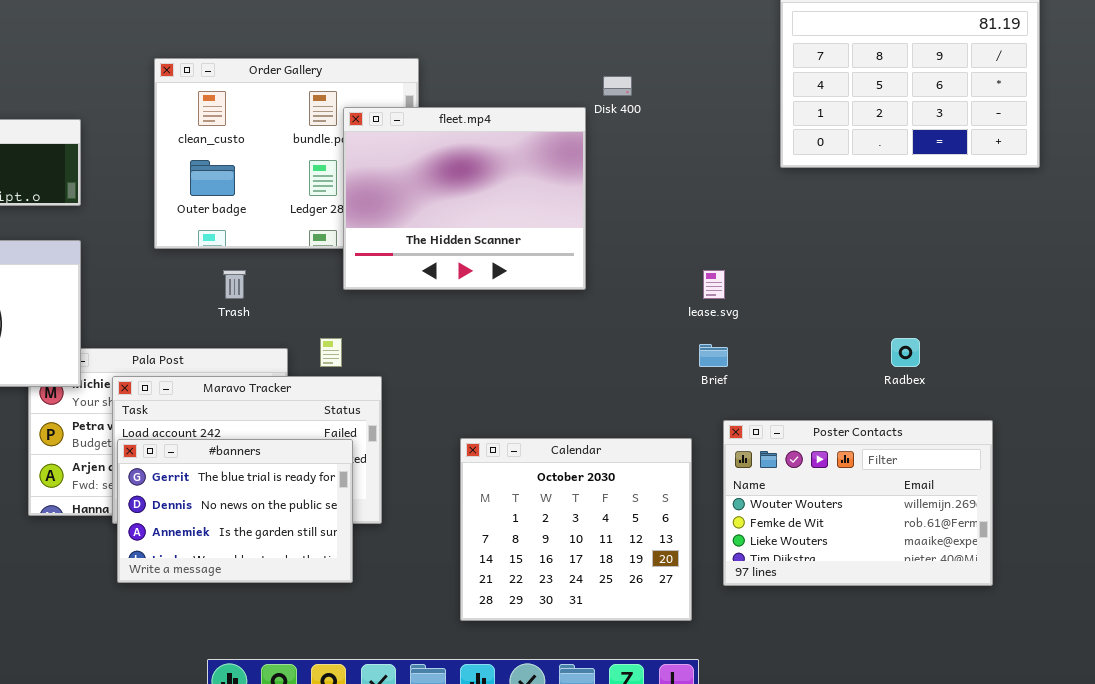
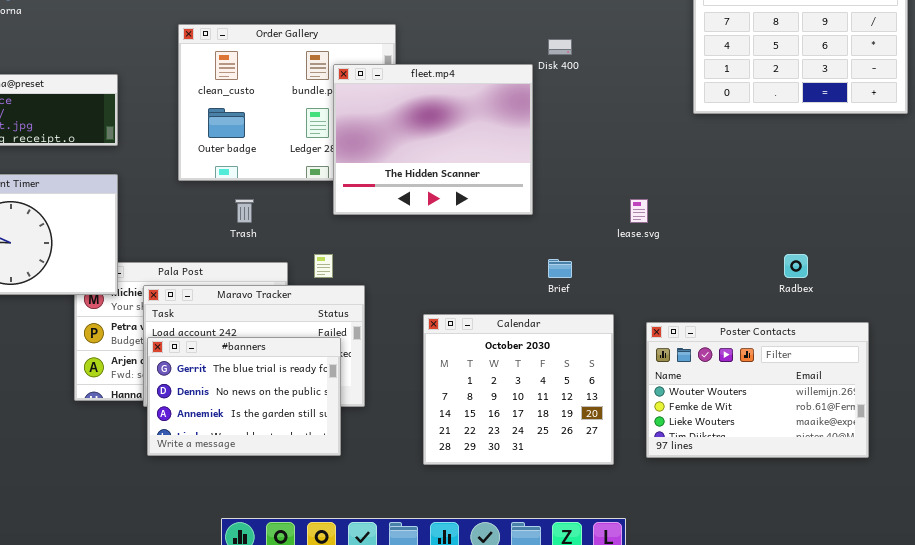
Brief: [699,344,728,367] -> [548,259,572,278], moved
Calendar: [460,438,692,621] -> [423,314,614,465], moved

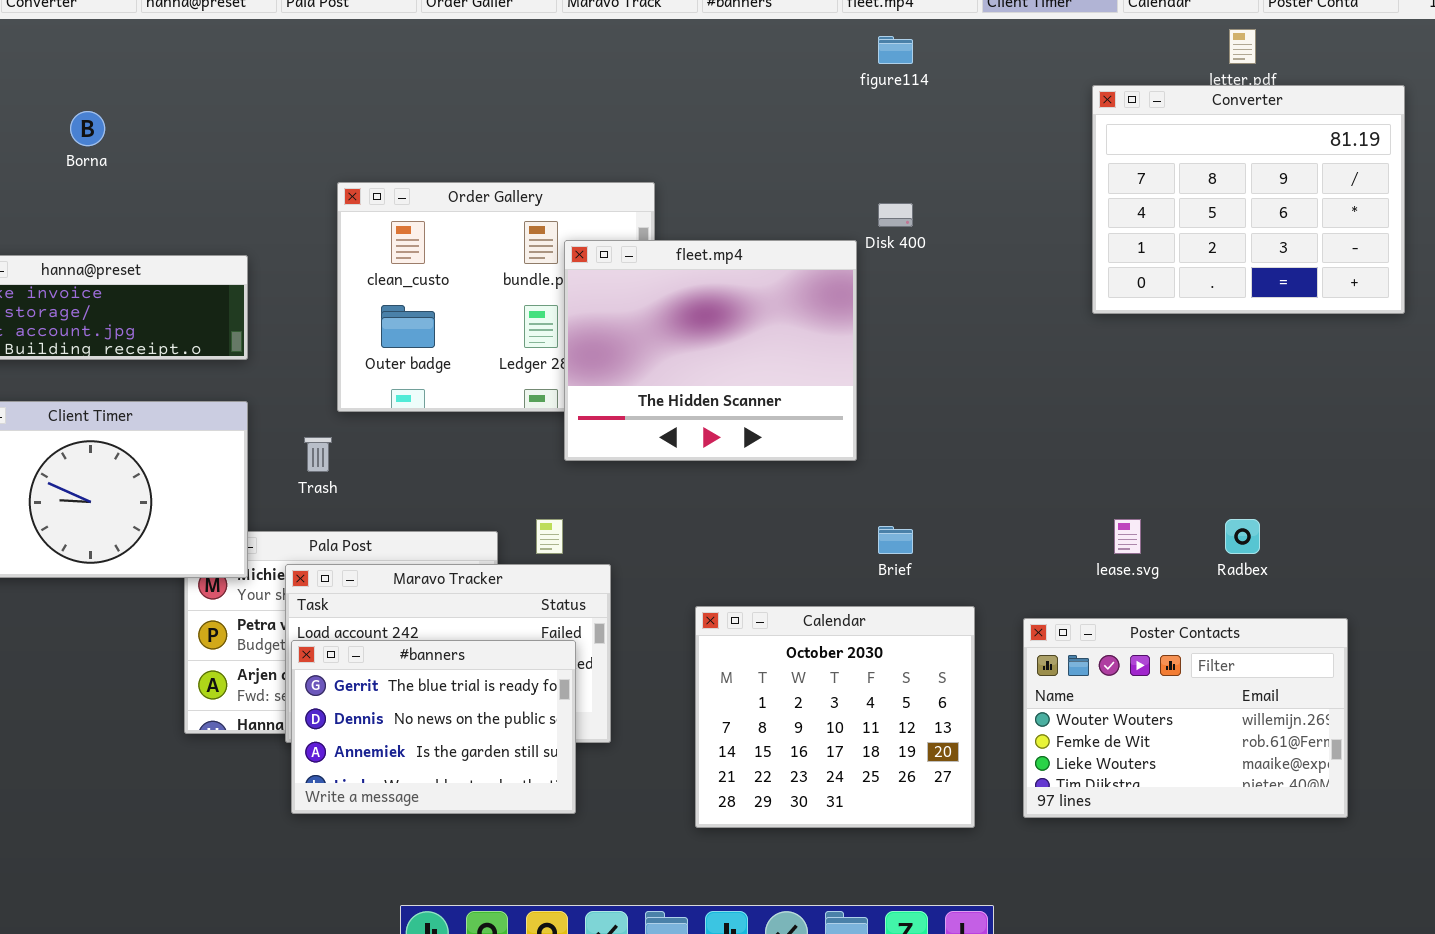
Trash: [235,199,254,223] -> [304,437,332,472], moved
lease.svg: [630,199,648,223] -> [1114,519,1141,554], moved

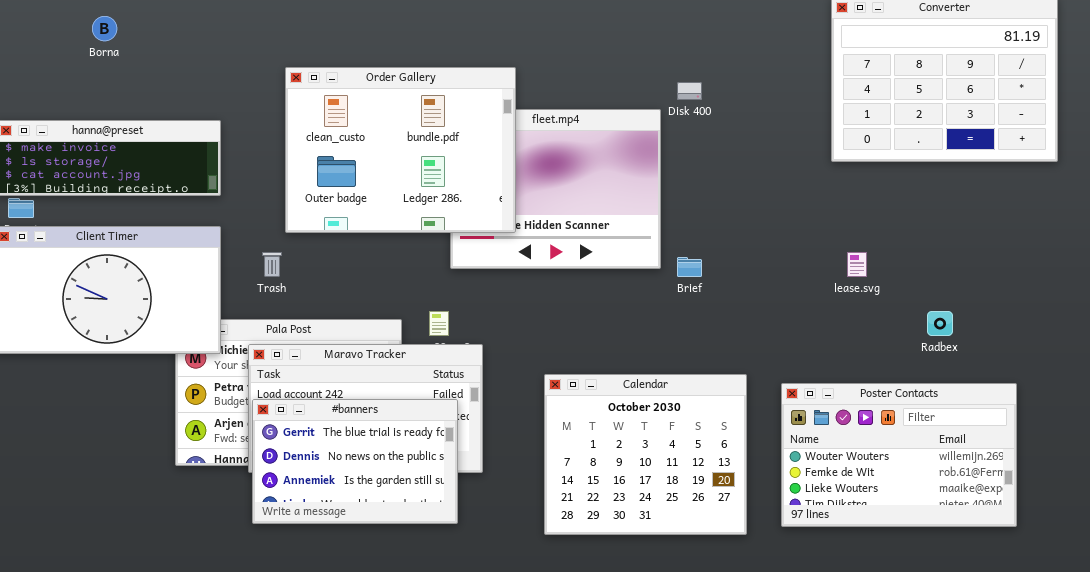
Order Gallery: [337,182,655,412] -> [285,67,516,233], raised
lease.svg: [1114,519,1141,554] -> [847,252,867,277], moved
Brief: [878,526,913,554] -> [677,257,702,277], moved

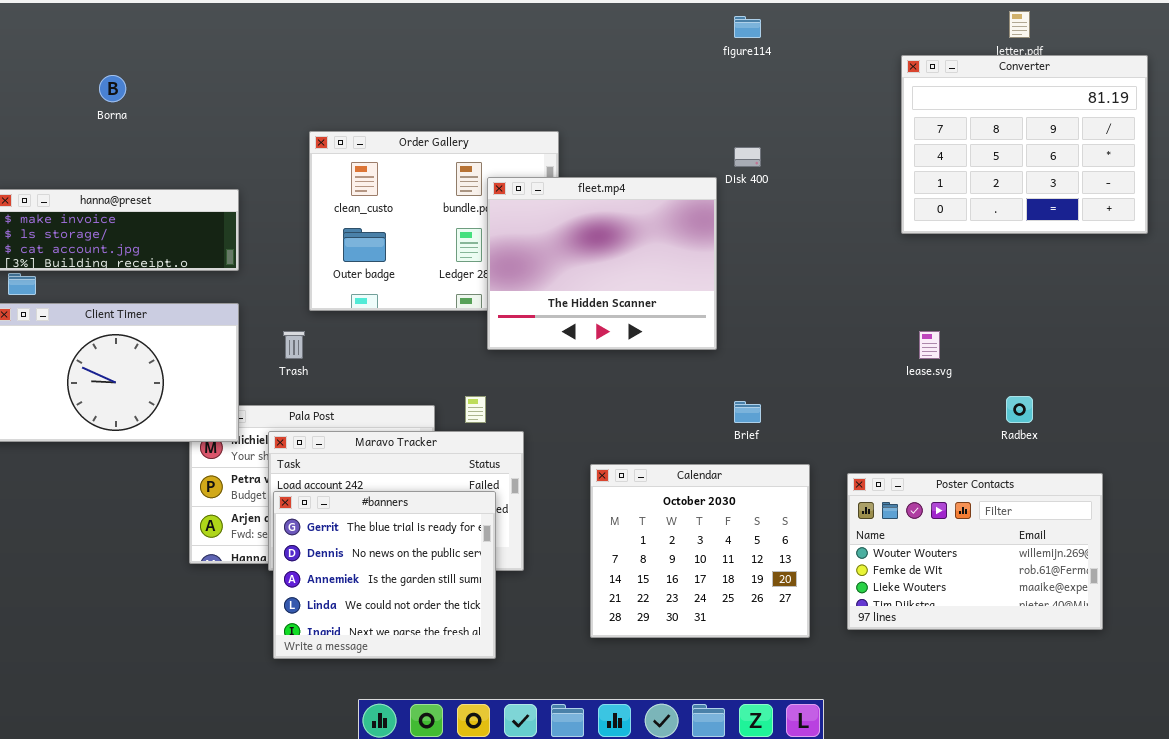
fleet.mp4: [450,109,661,269] -> [487,177,717,350], raised
Brief: [677,257,702,277] -> [734,401,761,423], moved
#banners: [252,399,458,524] -> [273,491,496,659], resized

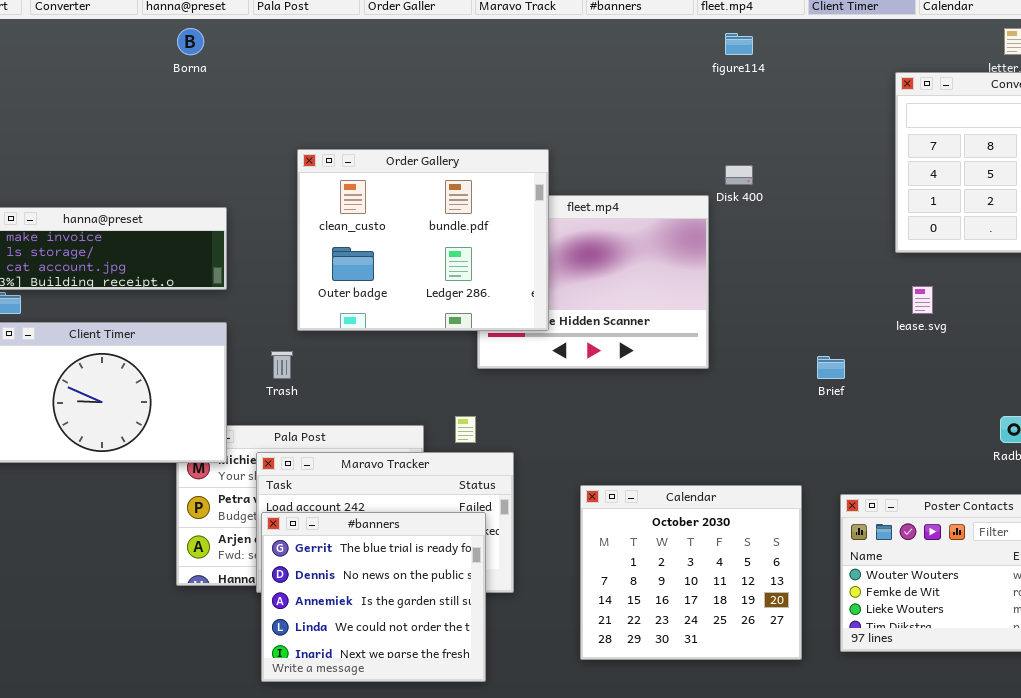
Borna: [99,75,126,102] -> [177,28,204,55], moved
Order Gallery: [309,131,559,311] -> [297,149,549,331], raised
lease.svg: [919,331,940,359] -> [912,286,933,314], moved
Brief: [734,401,761,423] -> [817,356,845,379], moved

